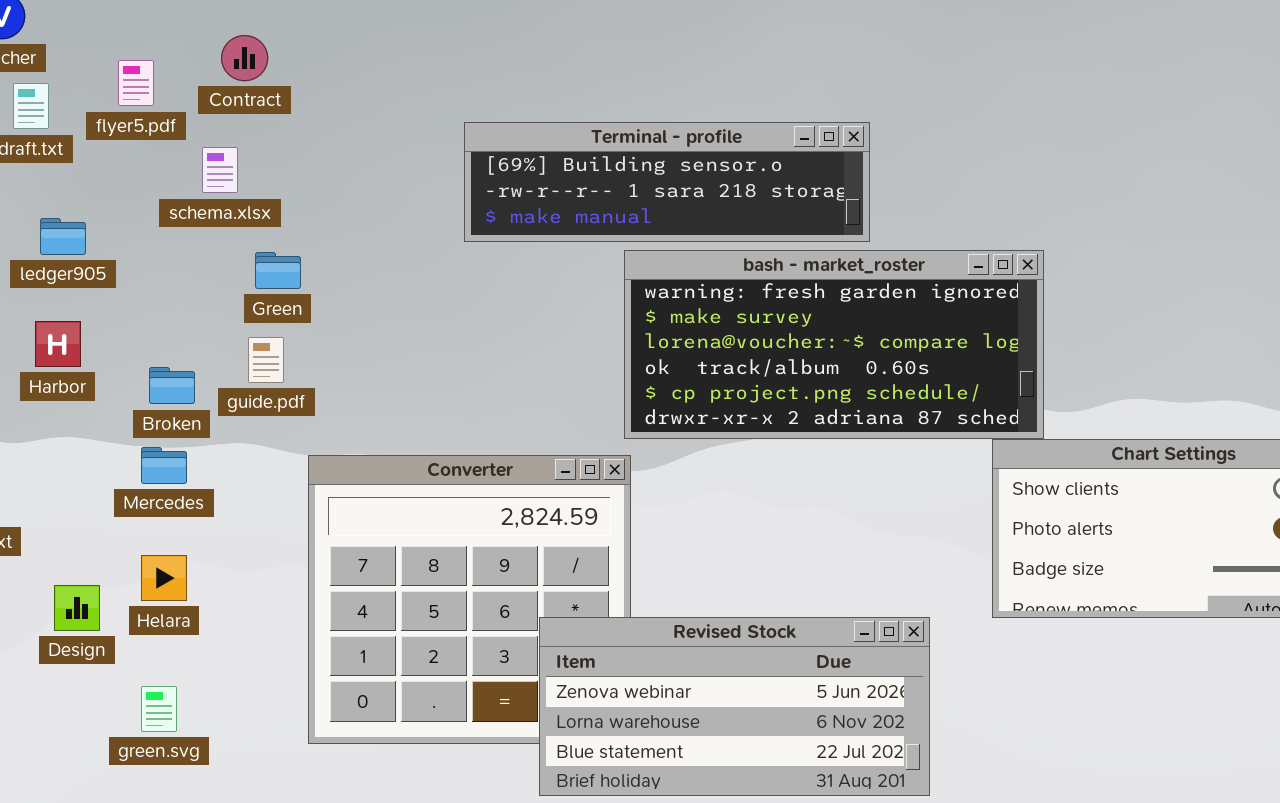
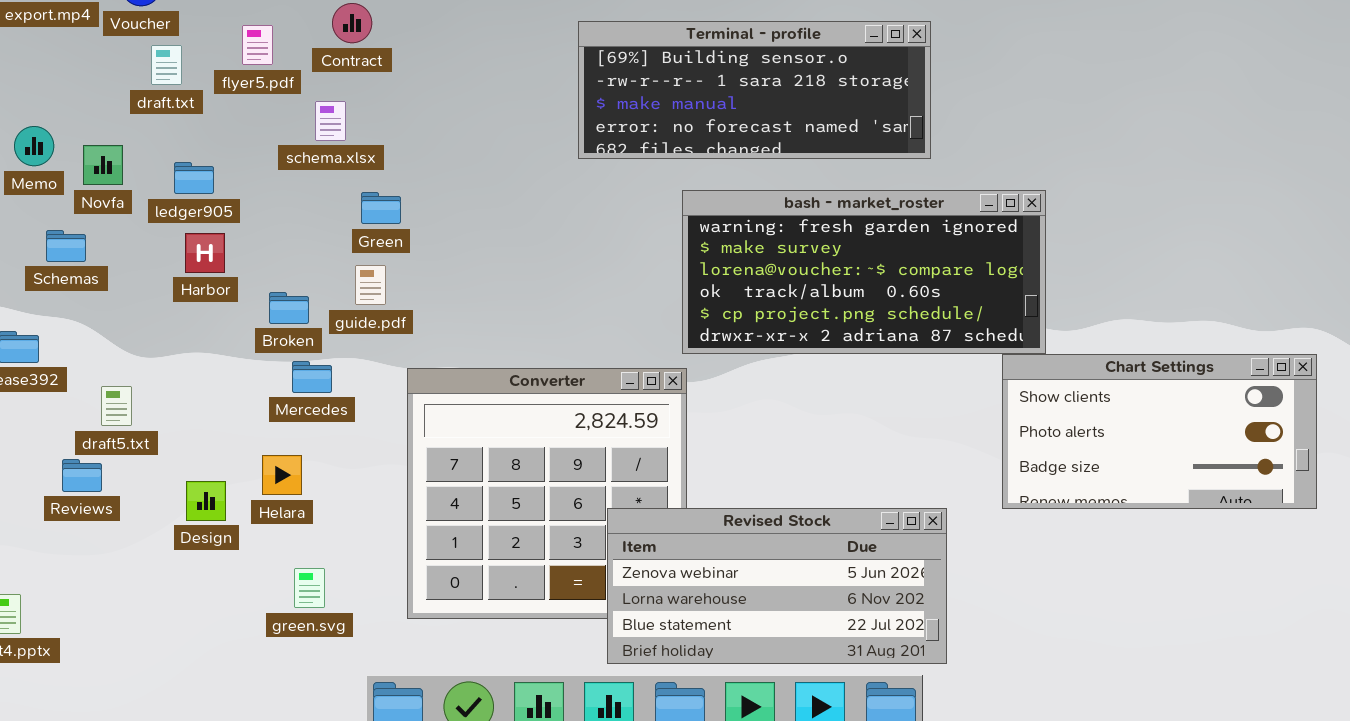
Terminal - profile: [464,122,870,242] -> [578,21,931,159], moved, resized
Harbor: [35,321,81,367] -> [185,233,225,273], moved
Mercedes: [141,447,187,484] -> [292,361,332,393], moved
green.svg: [141,686,177,732] -> [294,568,325,608], moved

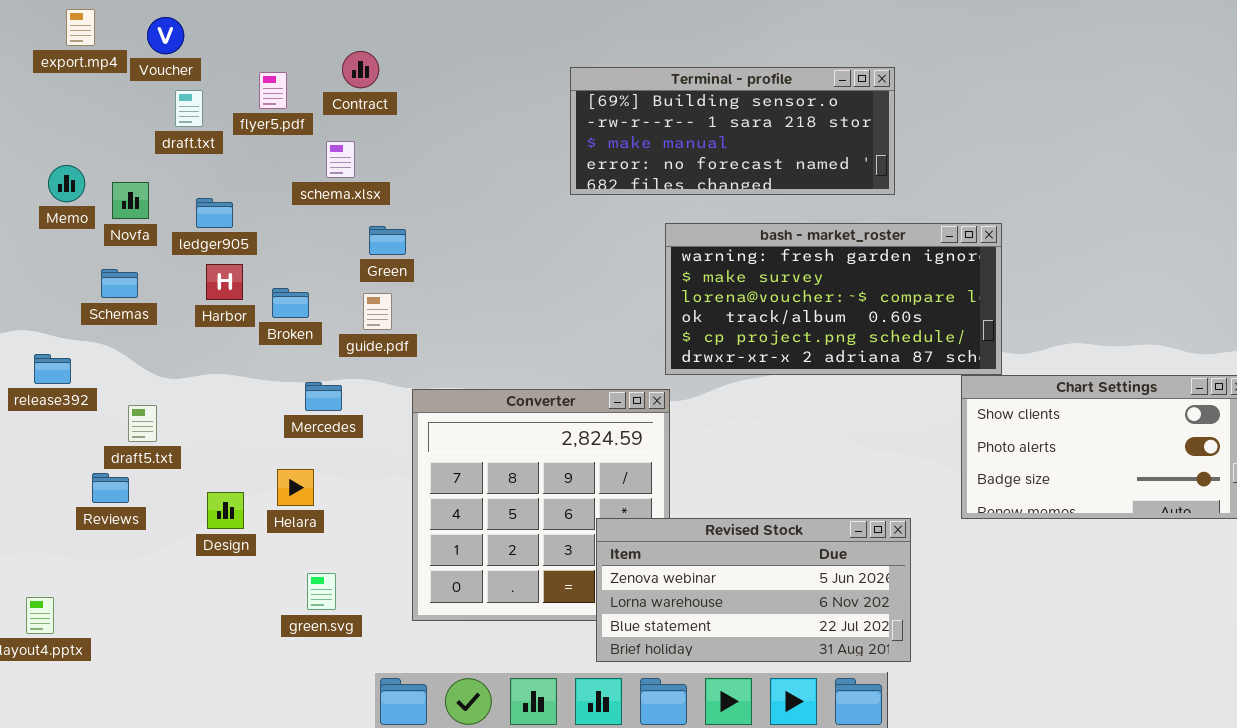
Schemas: [46,230,86,262] -> [101,269,138,298], moved
Broken: [269,292,309,324] -> [272,288,309,318], moved

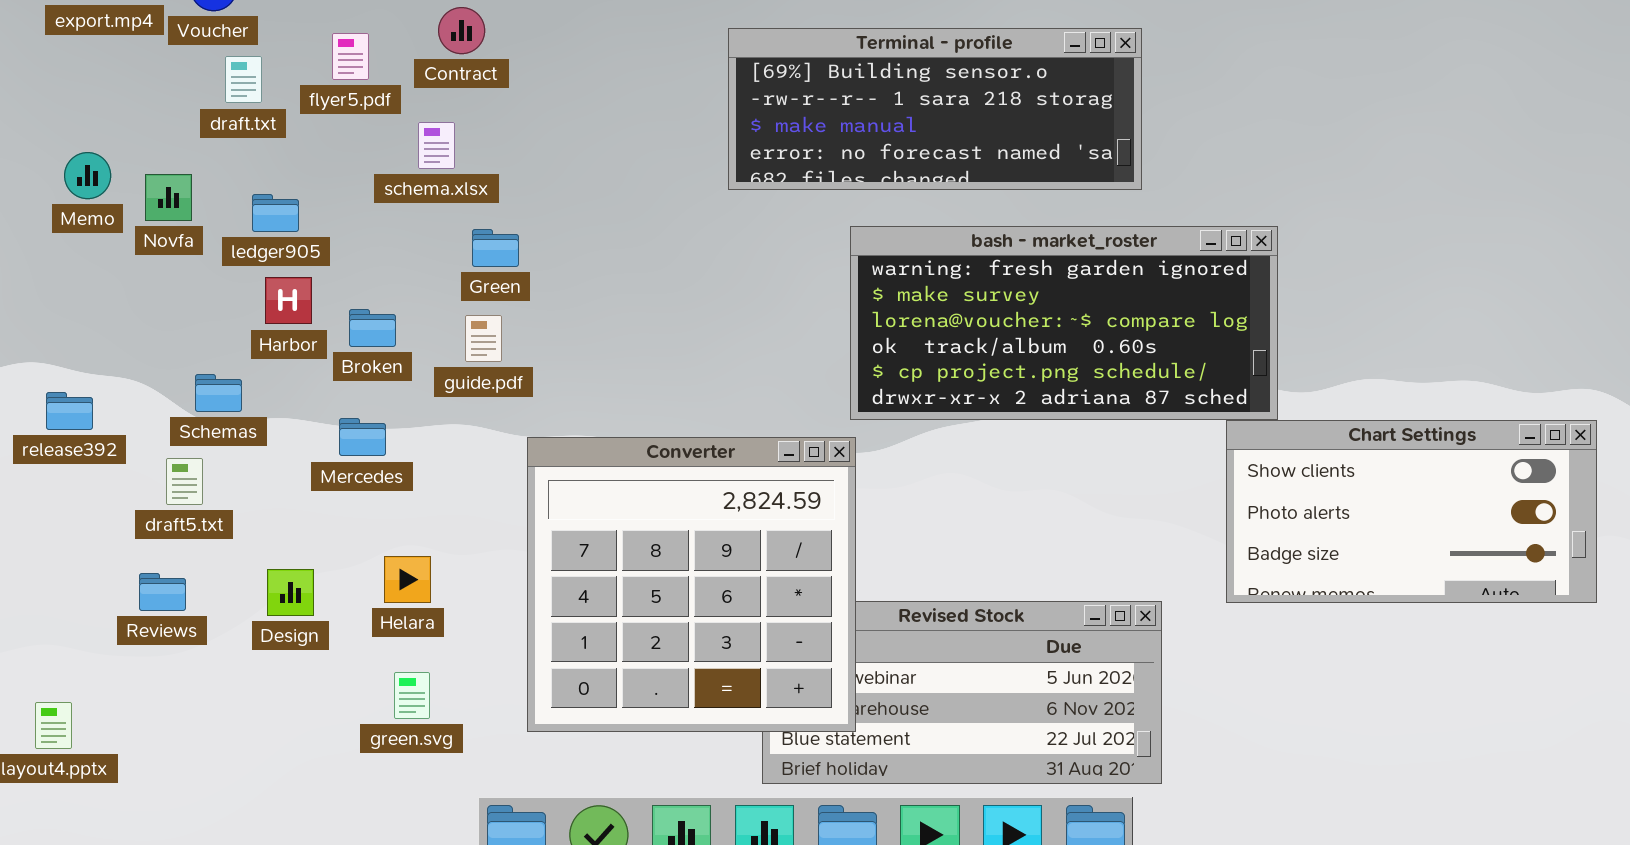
Schemas: [101,269,138,298] -> [195,374,242,412], moved
Mercedes: [305,382,342,411] -> [339,418,386,456], moved
Converter: [412,389,670,621] -> [527,437,856,732], raised
Helara: [277,469,314,506] -> [384,556,431,603], moved
Reviews: [92,473,129,503] -> [139,573,186,611], moved

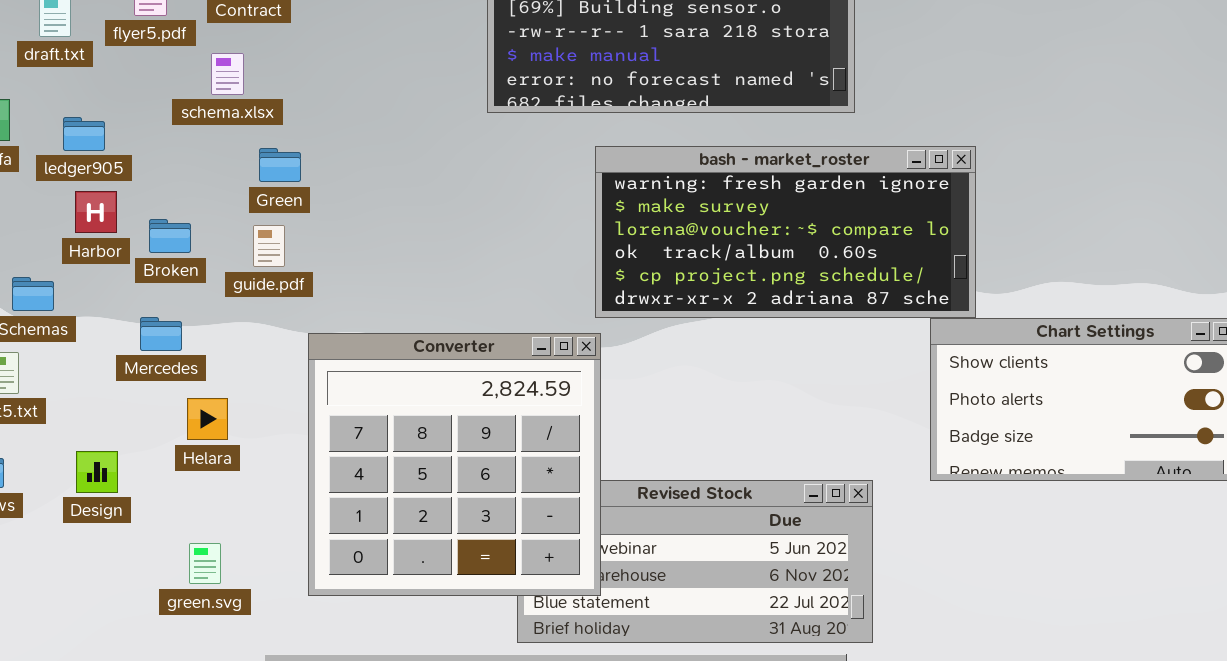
Helara: [384,556,431,603] -> [187,398,228,440], moved

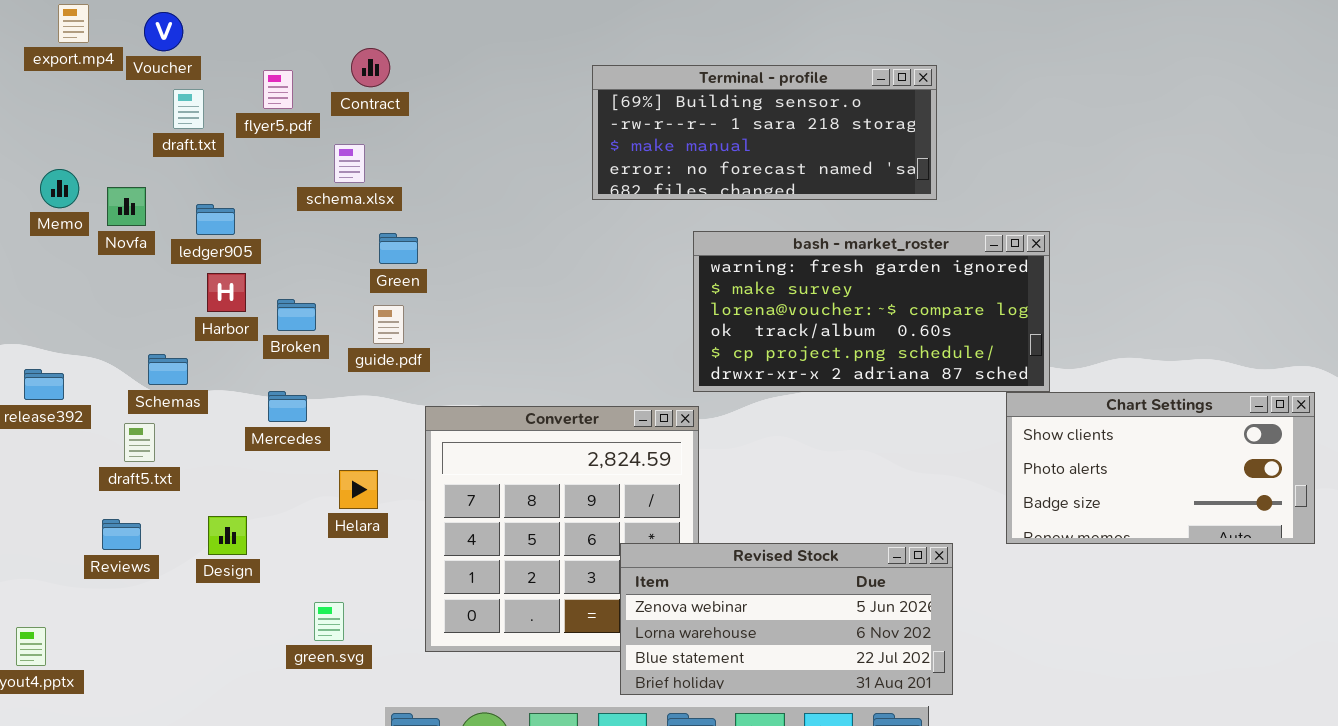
Helara: [187,398,228,440] -> [339,470,378,509], moved
Revised Stock: [517,480,873,643] -> [620,543,953,695], raised

